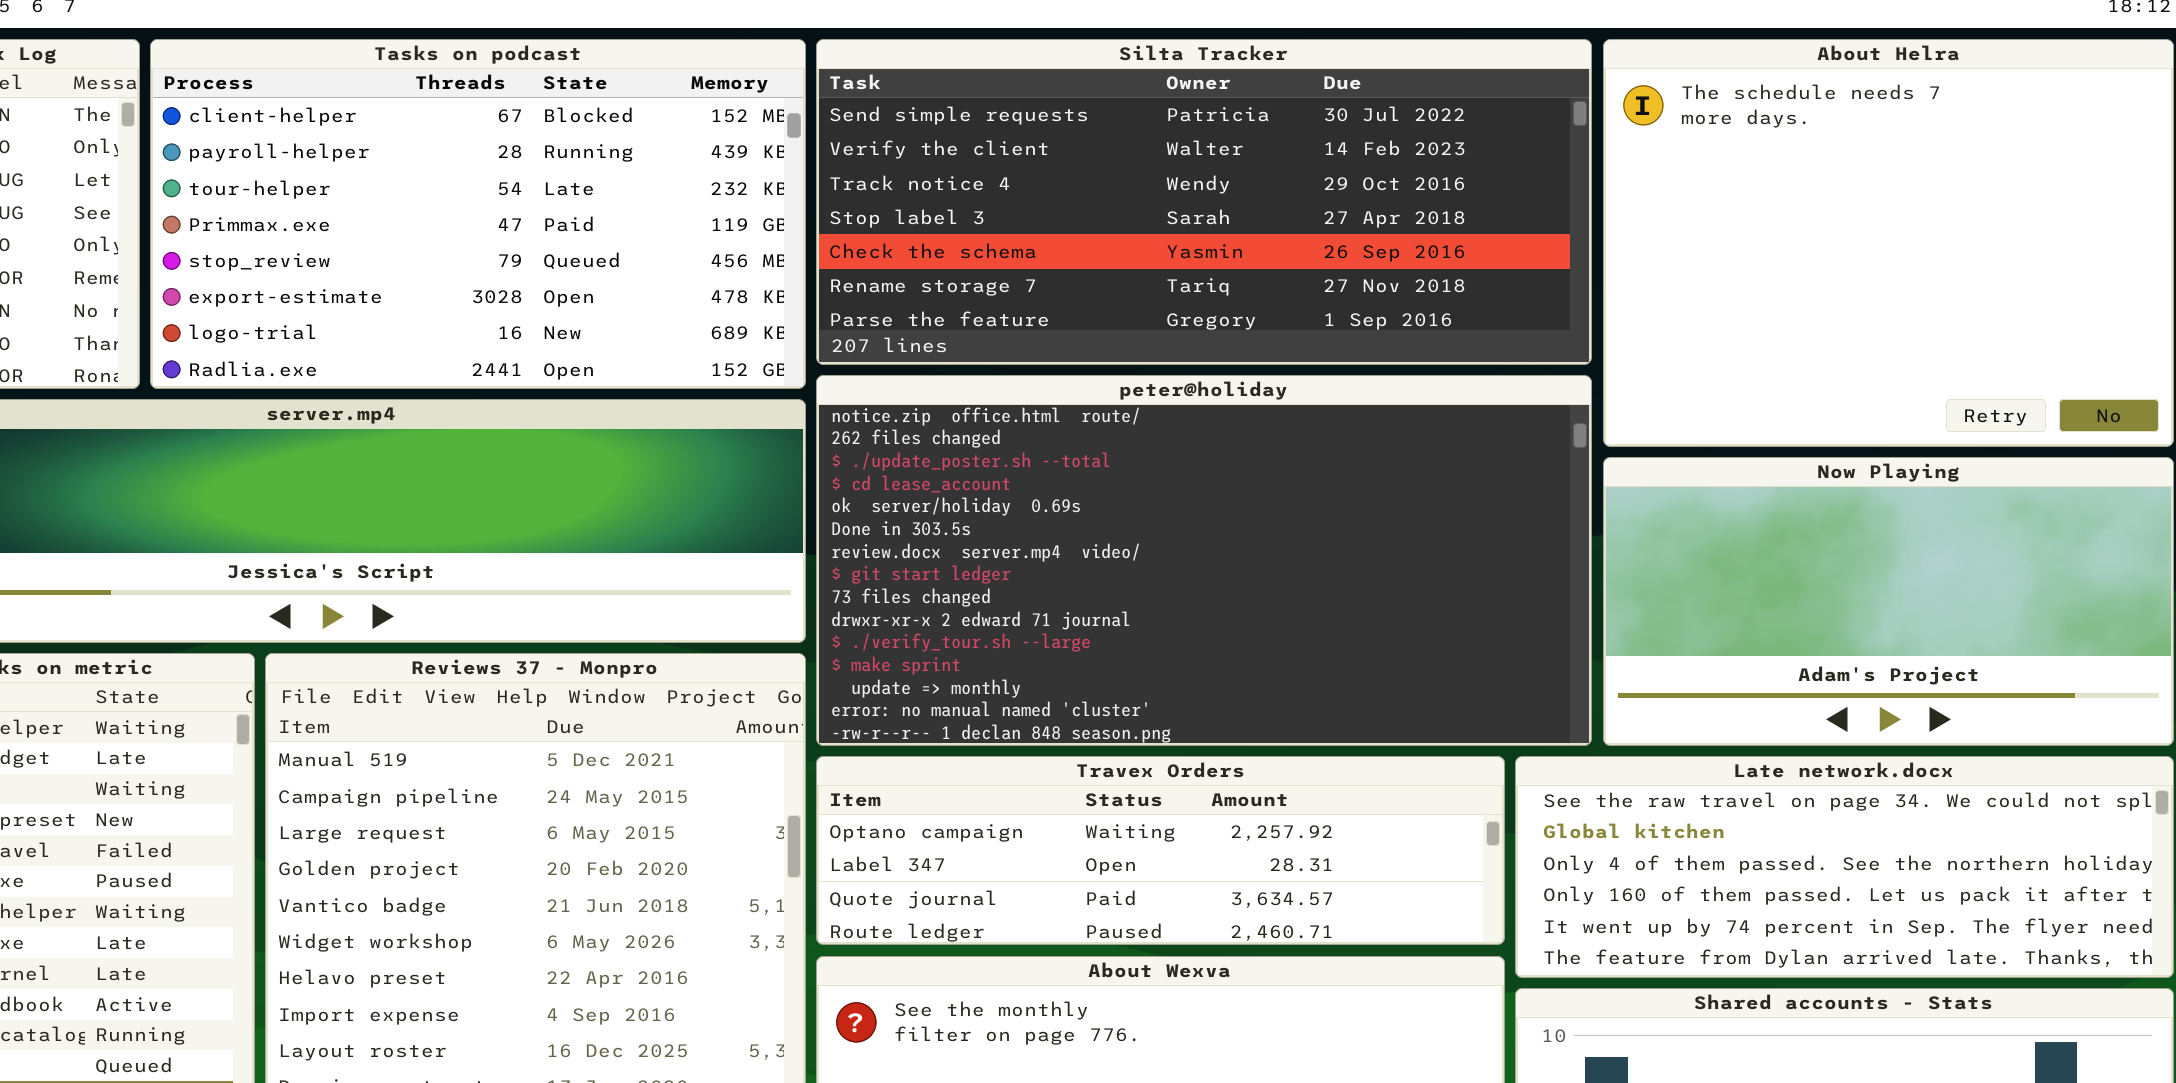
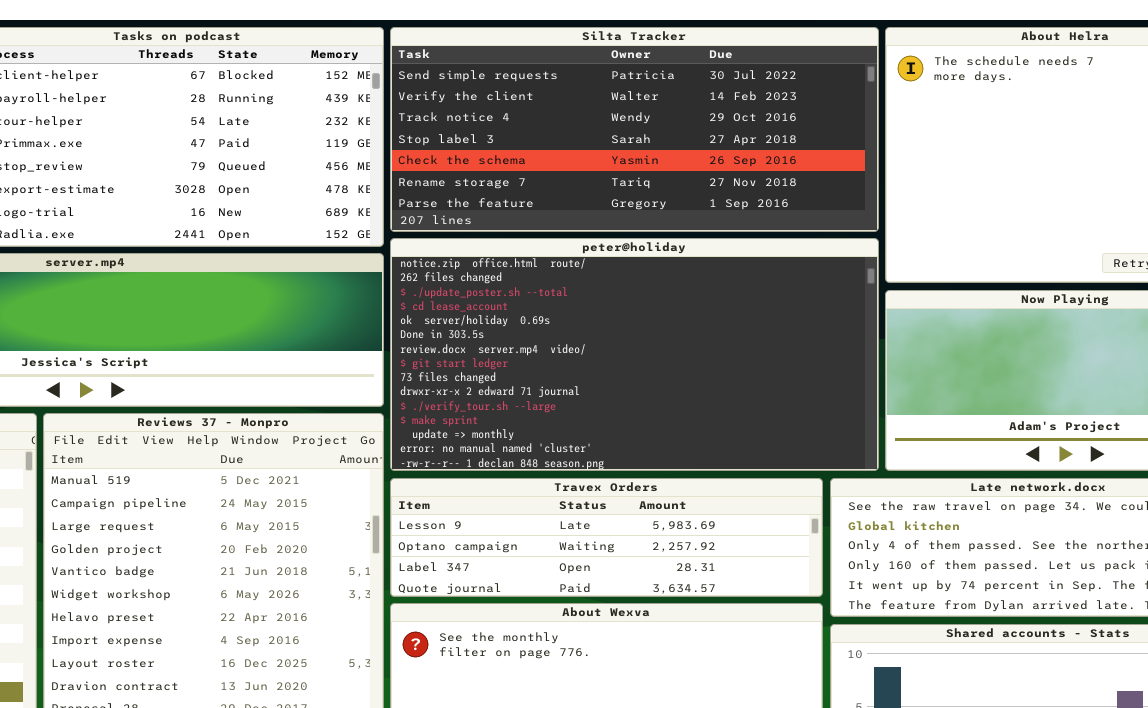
Travex Orders: [816,756,1505,945] -> [390,478,823,597], scrolled up 1 row

